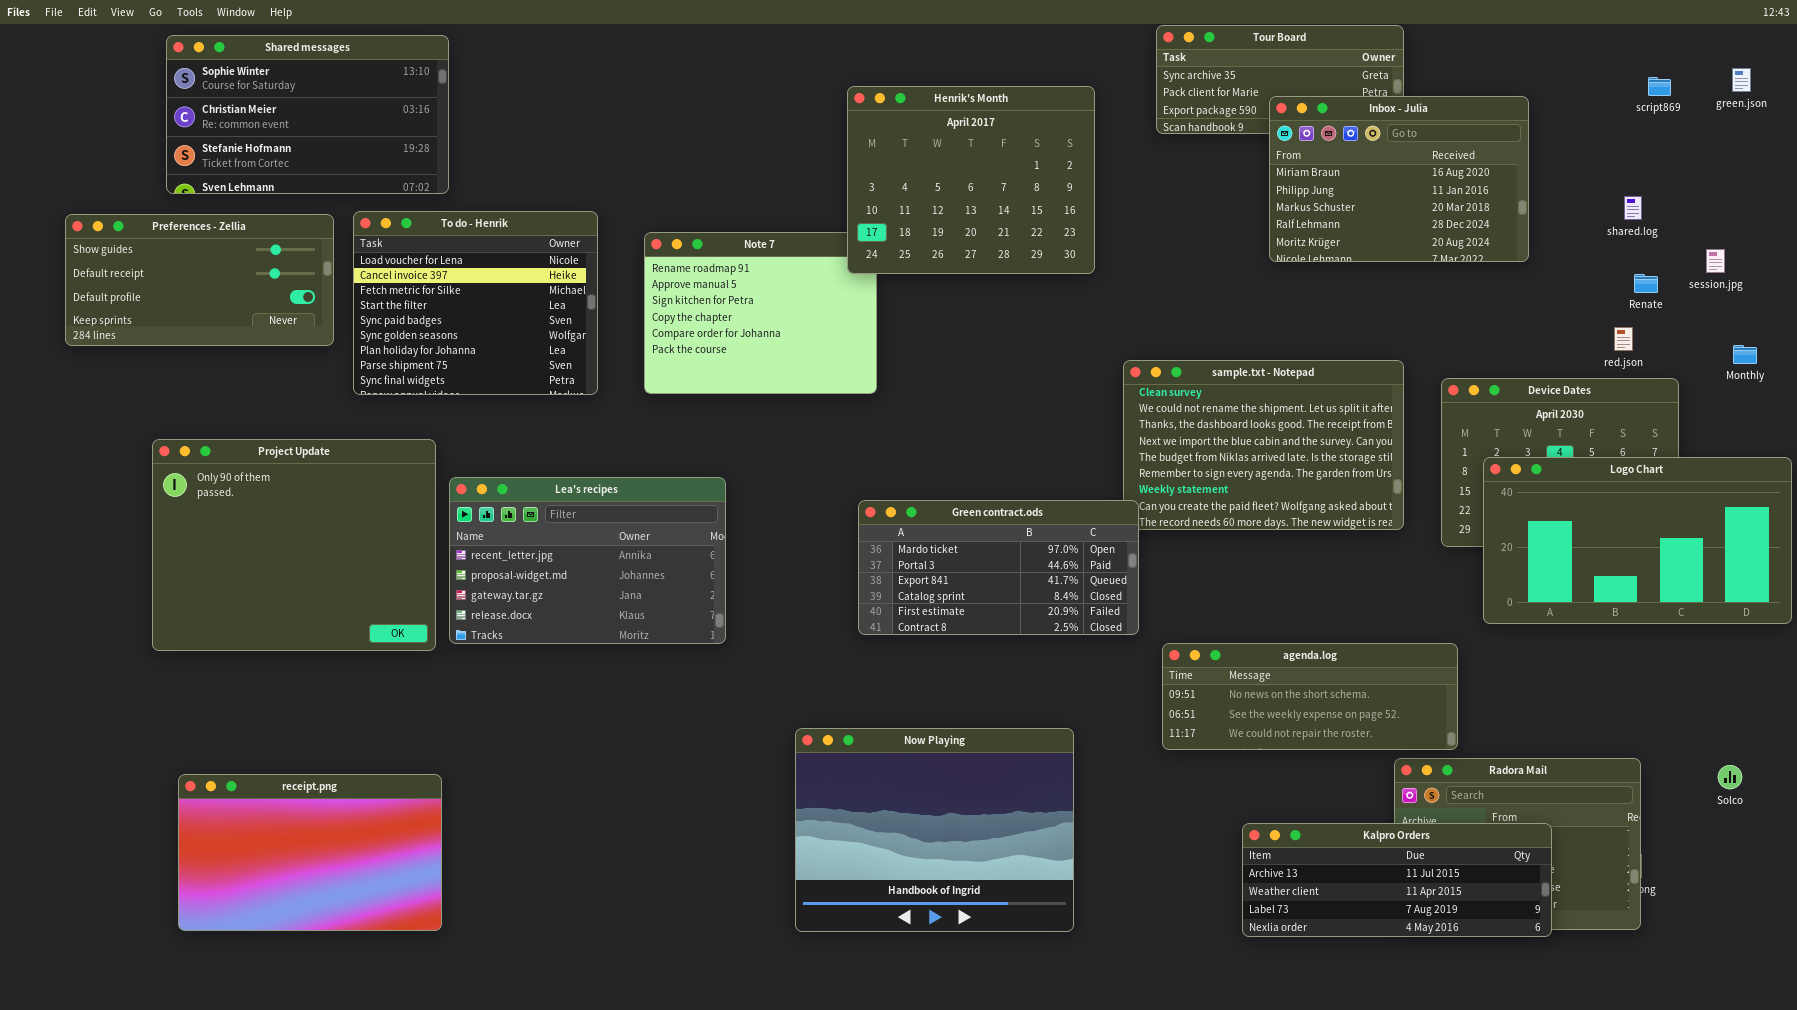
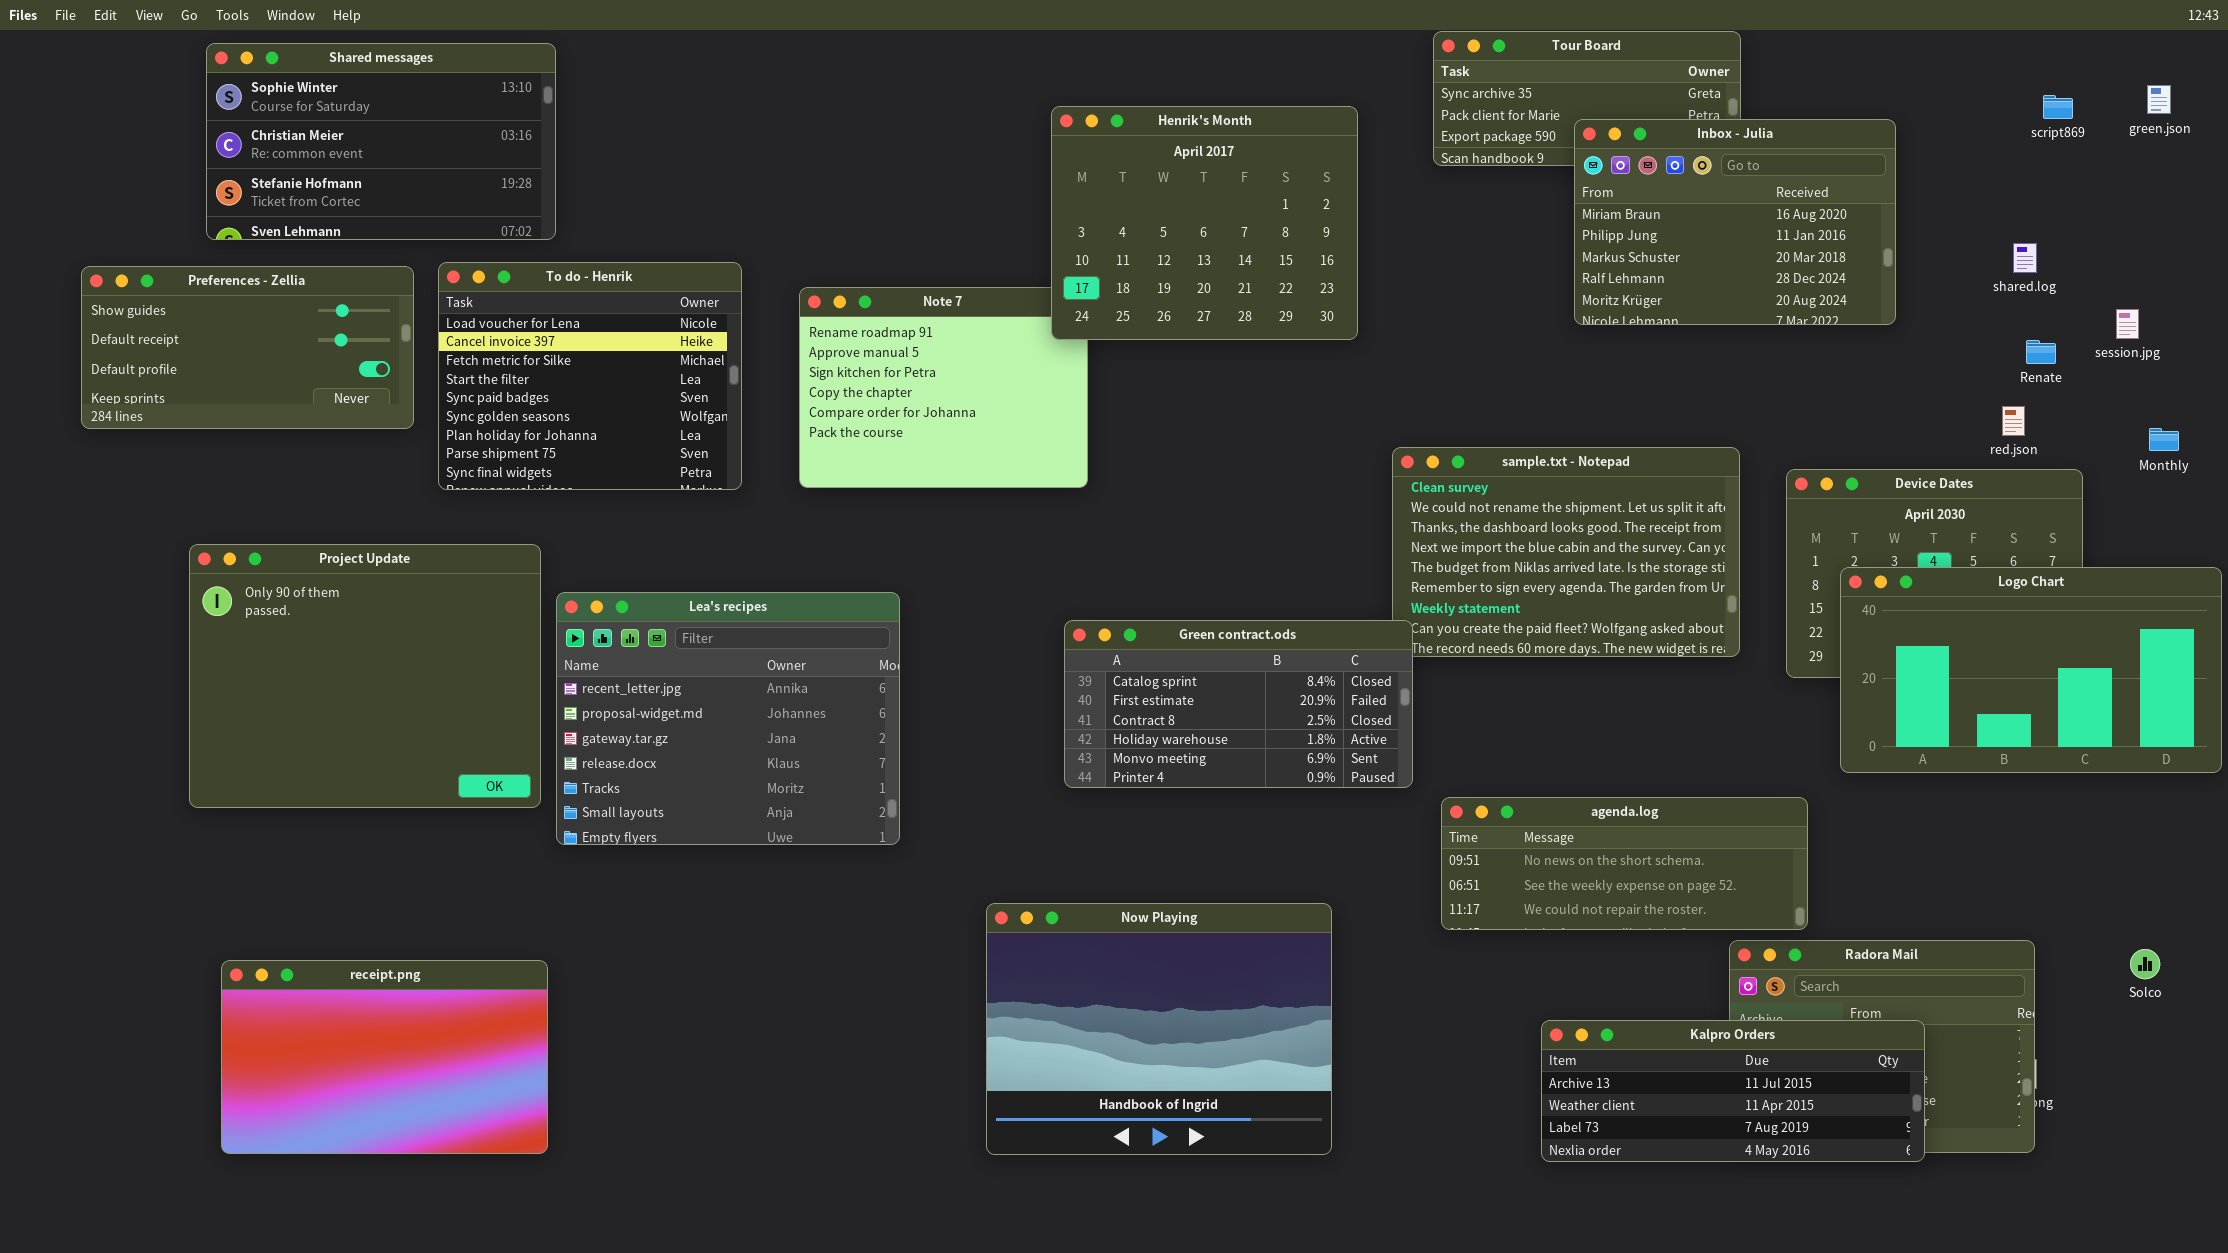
Lea's recipes: [449,477,726,644] -> [556,592,900,845], resized
Green contract.ods: [858,500,1139,635] -> [1064,620,1413,788], scrolled down 3 rows

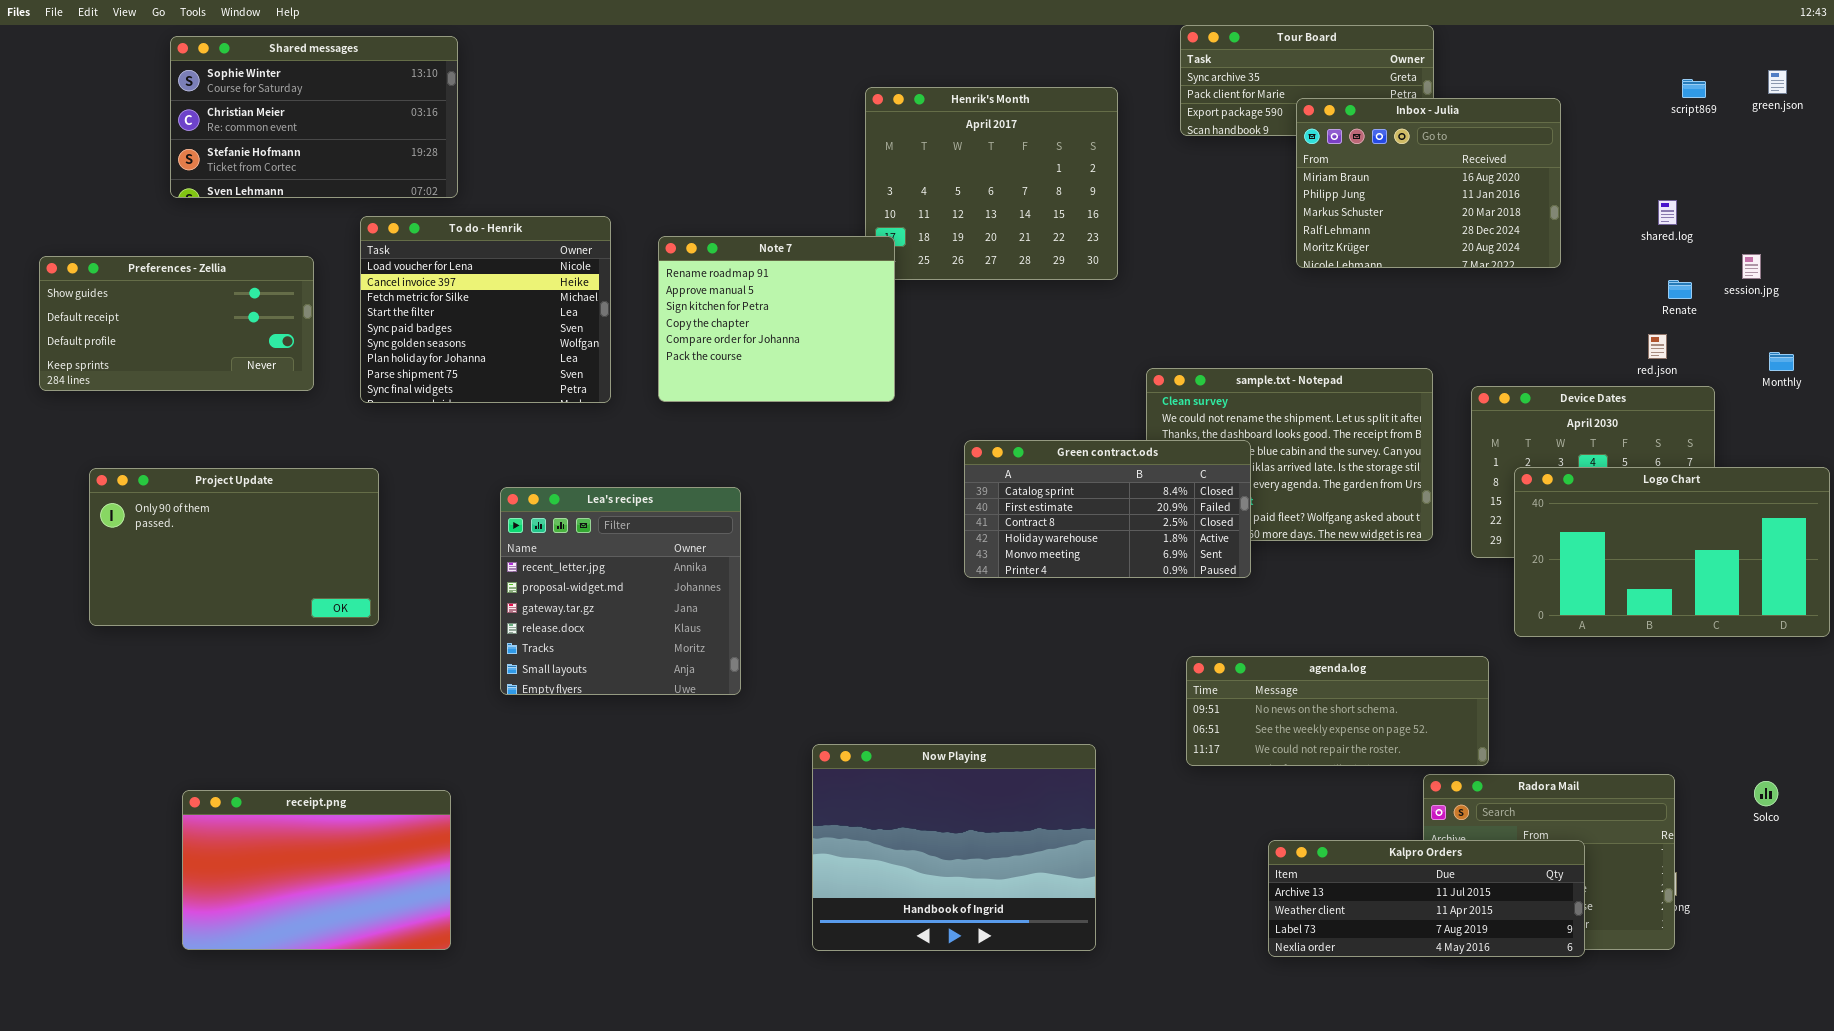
Preferences - Zellia: [81,266,414,429] -> [39,256,314,391], moved
Note 7: [799,287,1088,488] -> [658,236,895,402], raised
Project Update: [189,544,541,808] -> [89,468,379,626], moved, resized
Lea's recipes: [556,592,900,845] -> [500,487,741,695], resized
Green contract.ods: [1064,620,1413,788] -> [964,440,1251,578], moved

